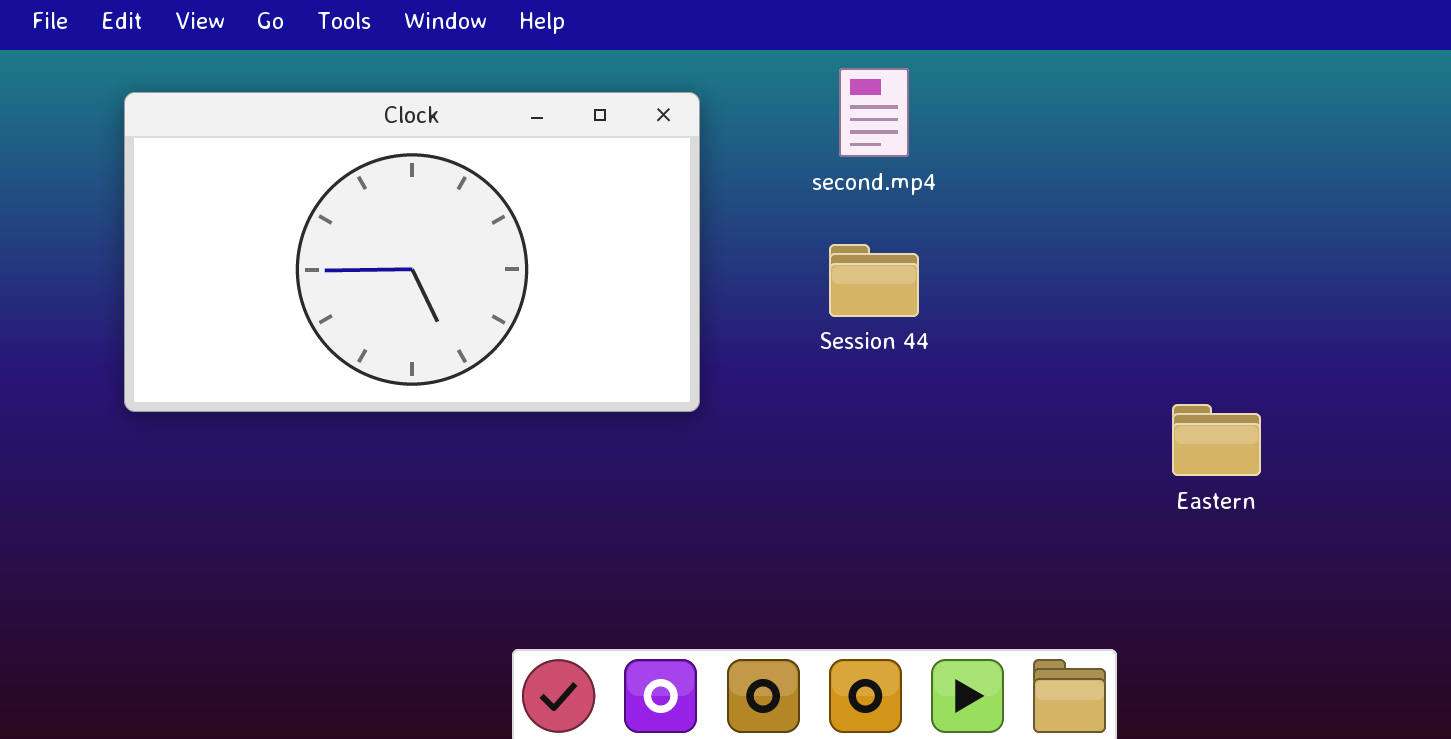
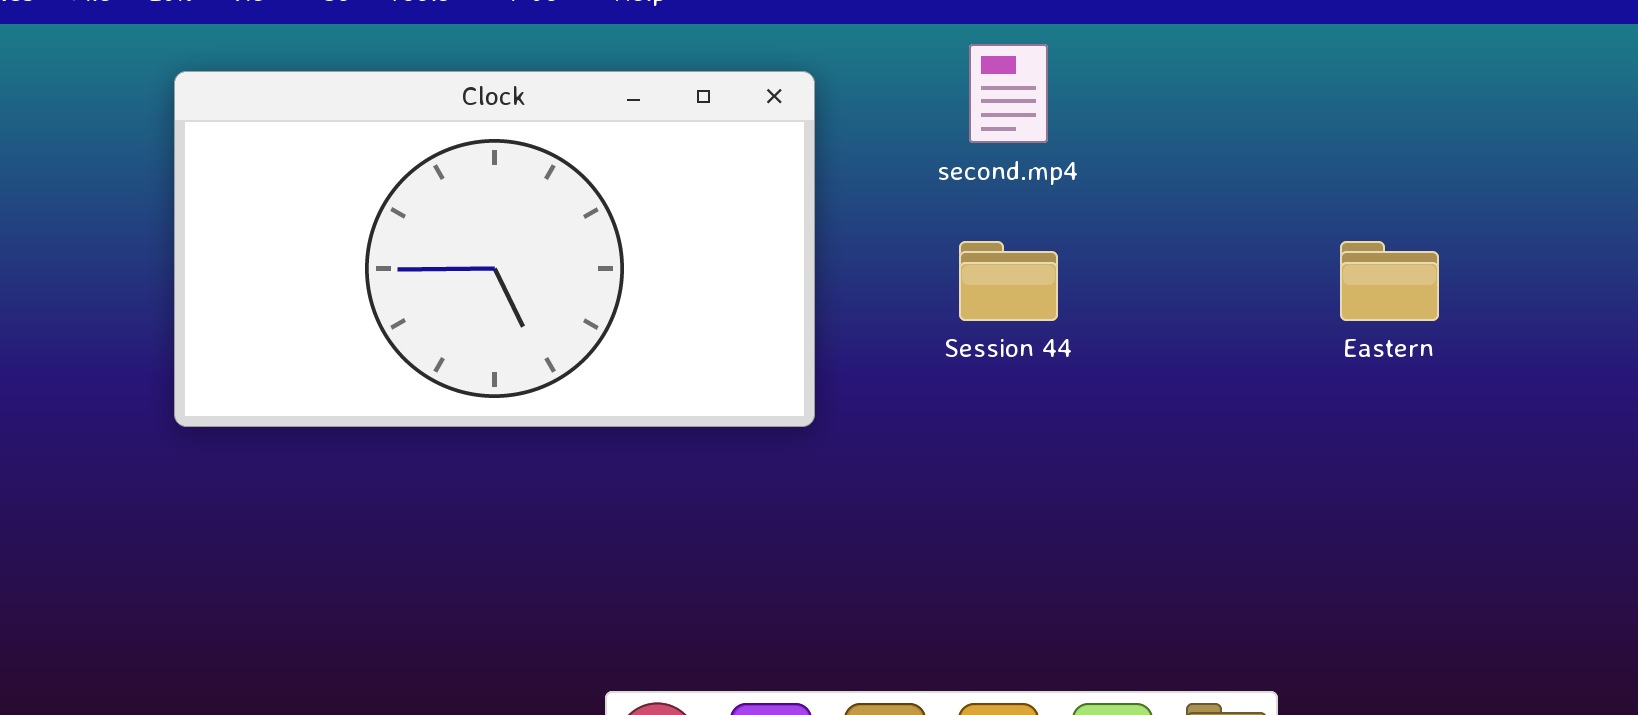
Eastern: [1172,404,1261,476] -> [1340,241,1439,321], moved

